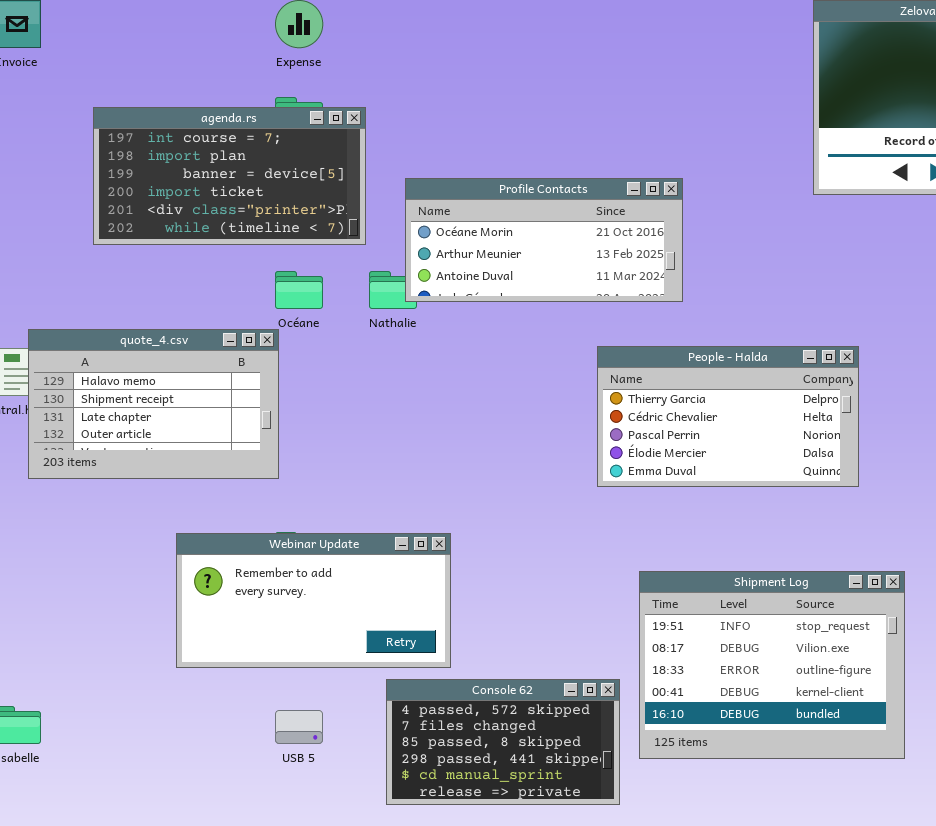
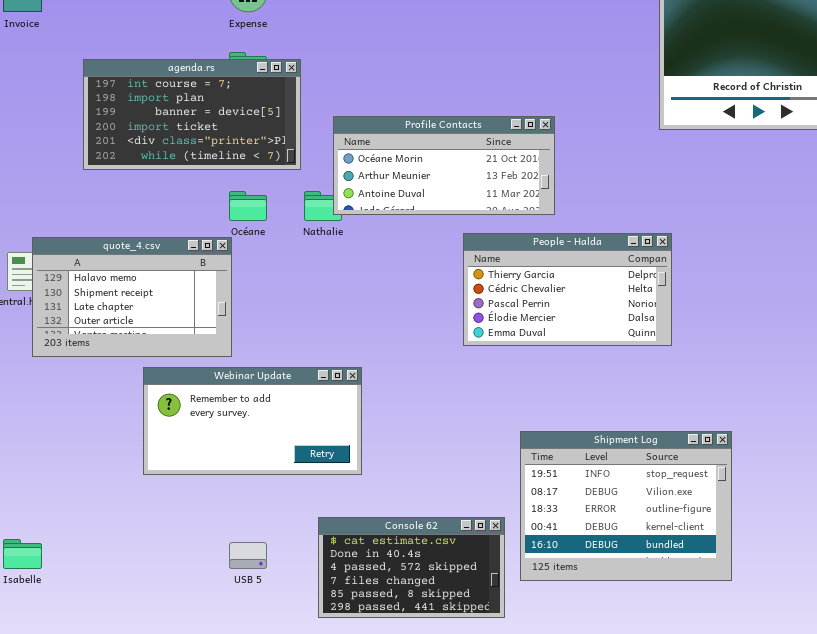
People - Halda: [597,346,859,487] -> [463,233,672,346], moved
Webinar Update: [176,533,451,668] -> [143,367,362,475], moved
Console 62: [386,679,620,805] -> [318,517,505,618], scrolled up 2 rows

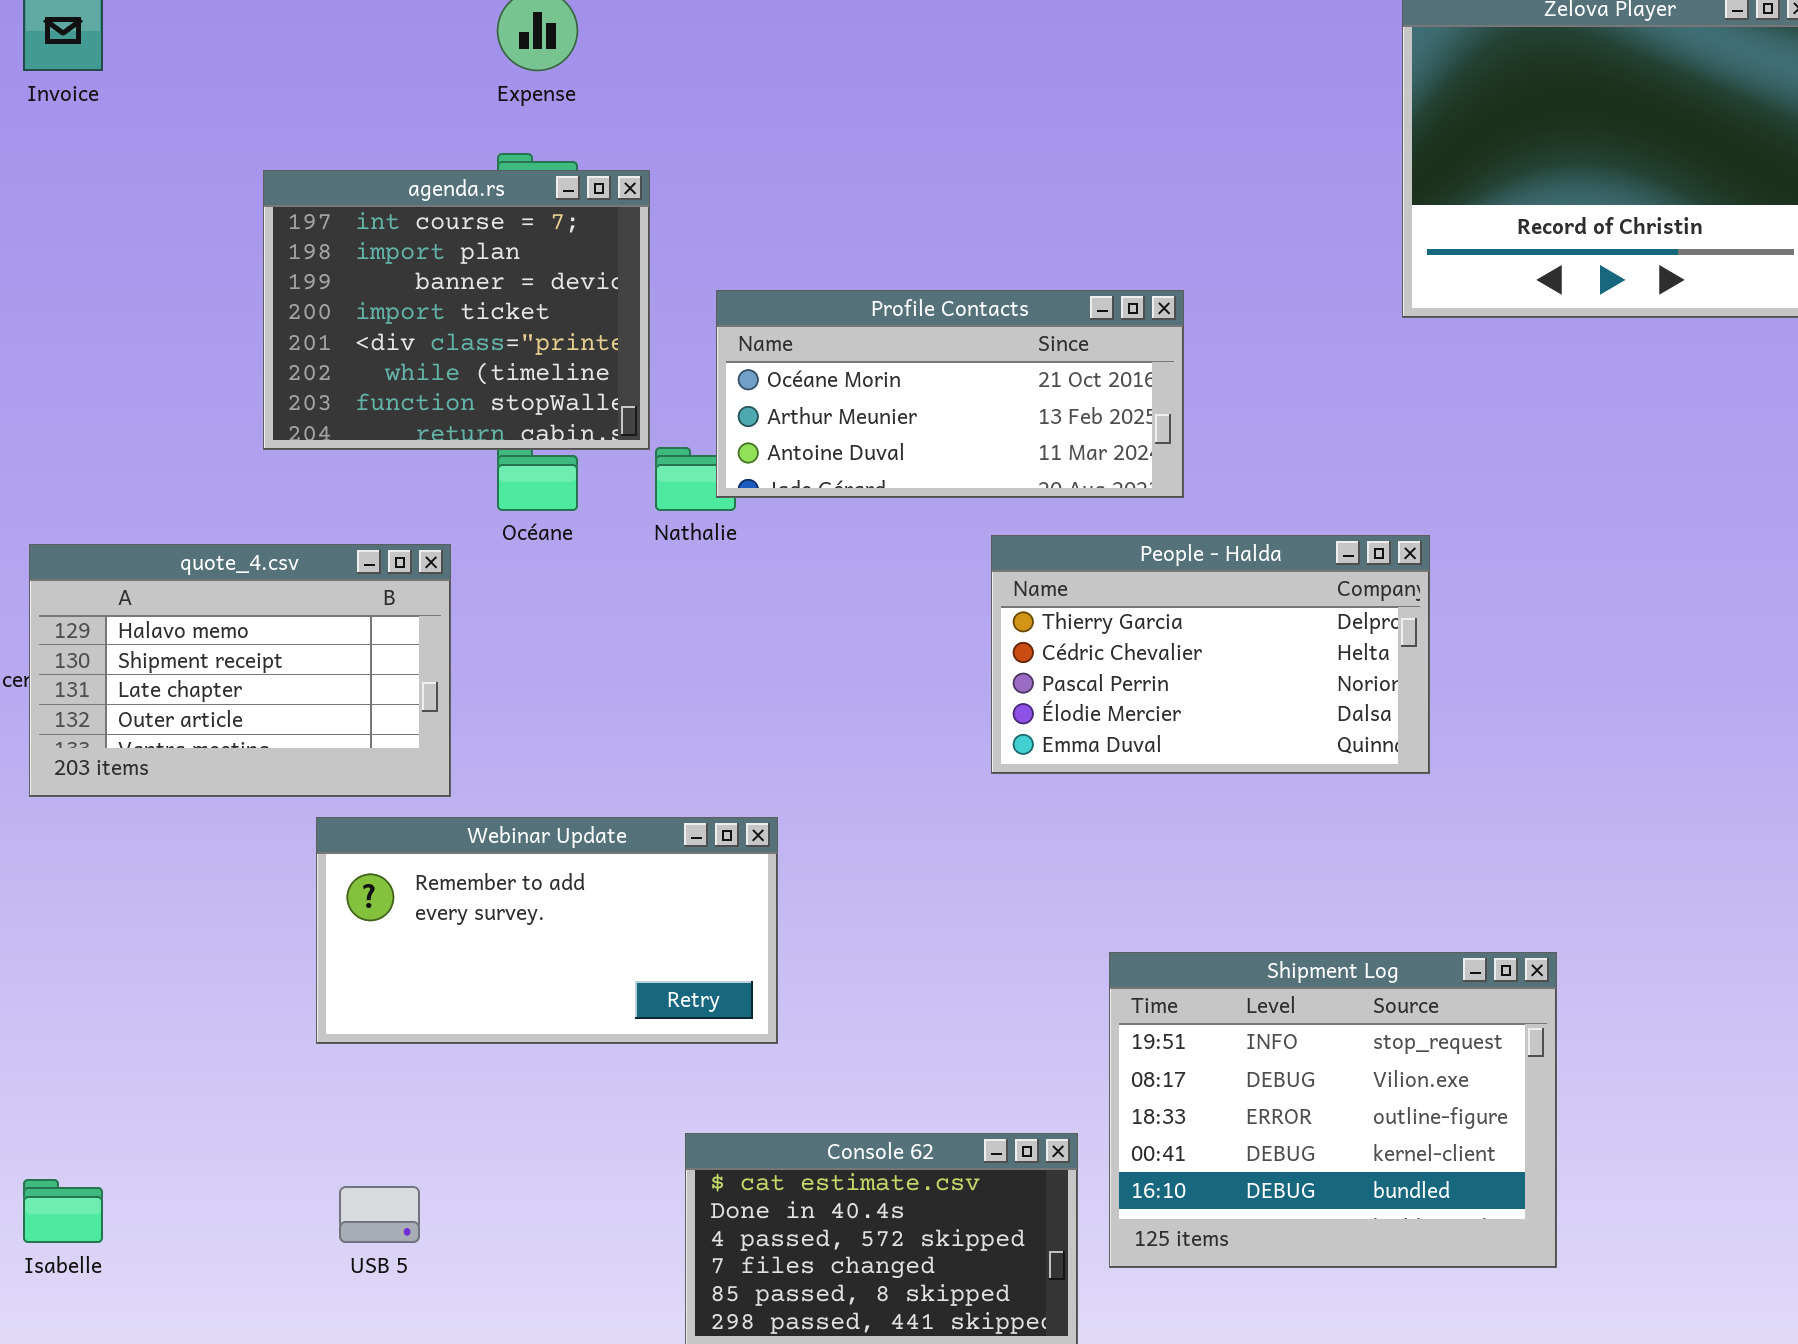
agenda.rs: [83,59,301,170] -> [263,170,650,450], resized
quote_4.csv: [32,237,232,357] -> [29,544,451,797], moved
USB 5: [229,542,267,569] -> [339,1186,420,1243], moved

